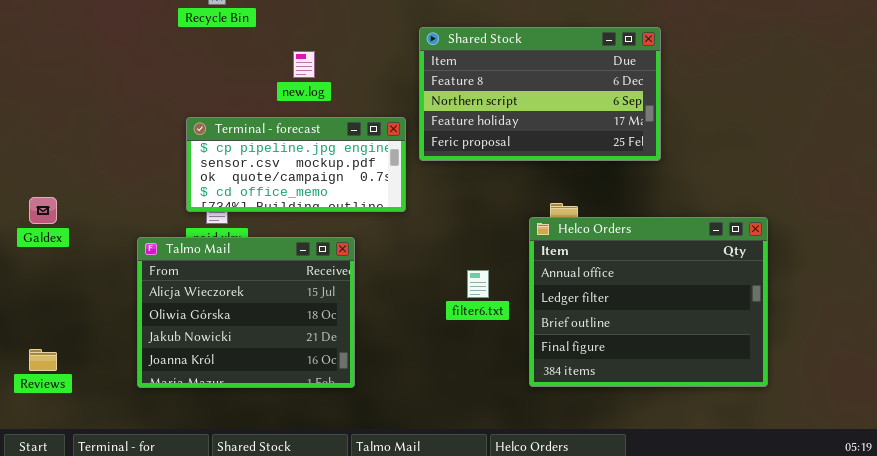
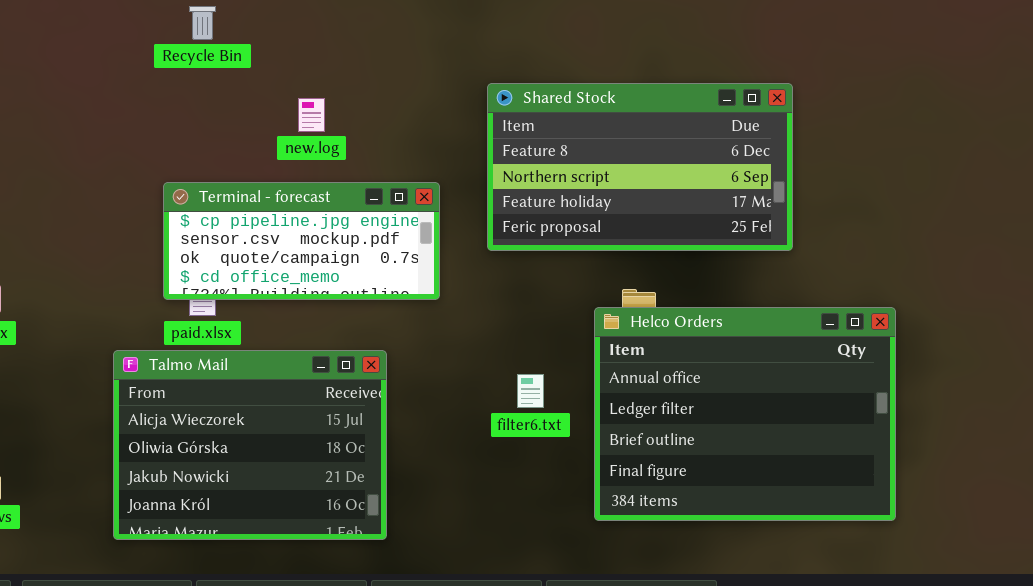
Shared Stock: [419,27,661,161] -> [487,83,793,251], moved
Talmo Mail: [137,237,355,388] -> [113,350,387,540], moved

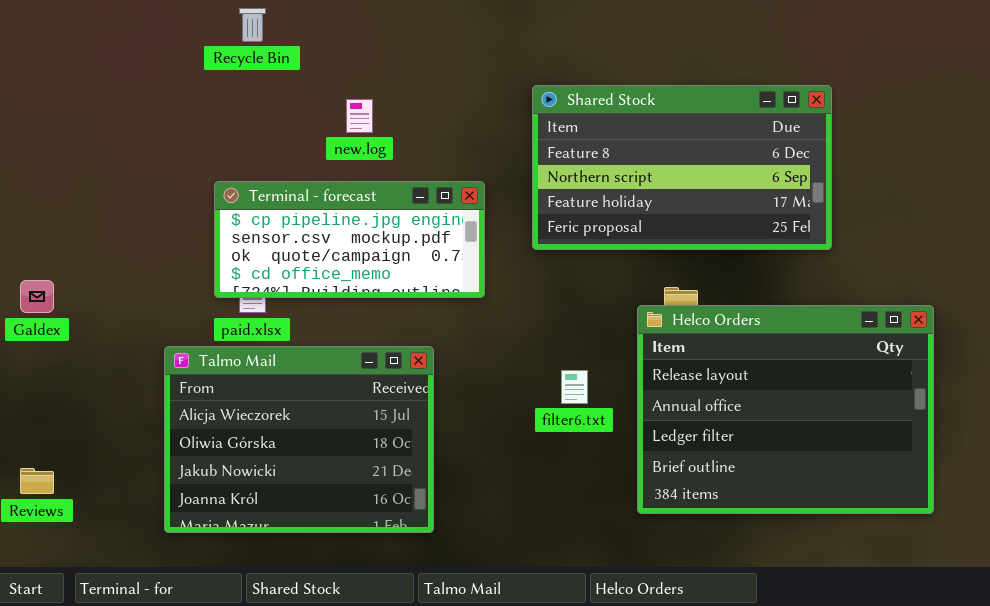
Helco Orders: [594,307,896,521] -> [637,305,934,514], scrolled up 1 row

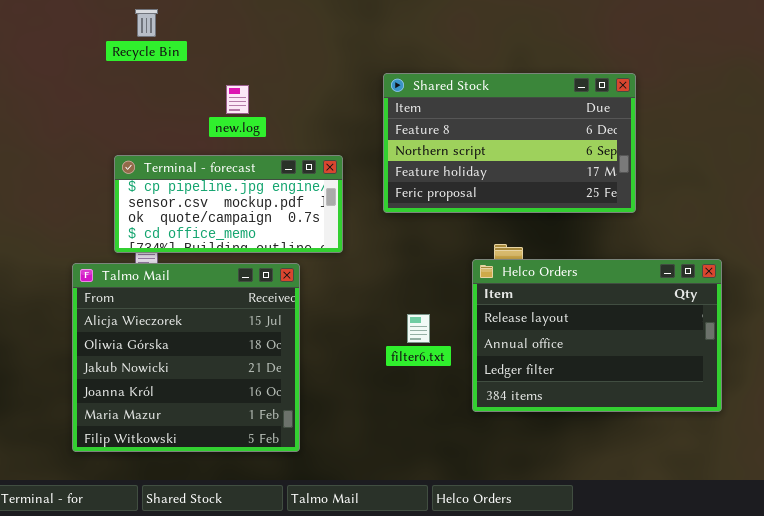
Helco Orders: [637,305,934,514] -> [472,259,722,412], resized
Talmo Mail: [164,346,434,533] -> [72,263,300,452], resized

